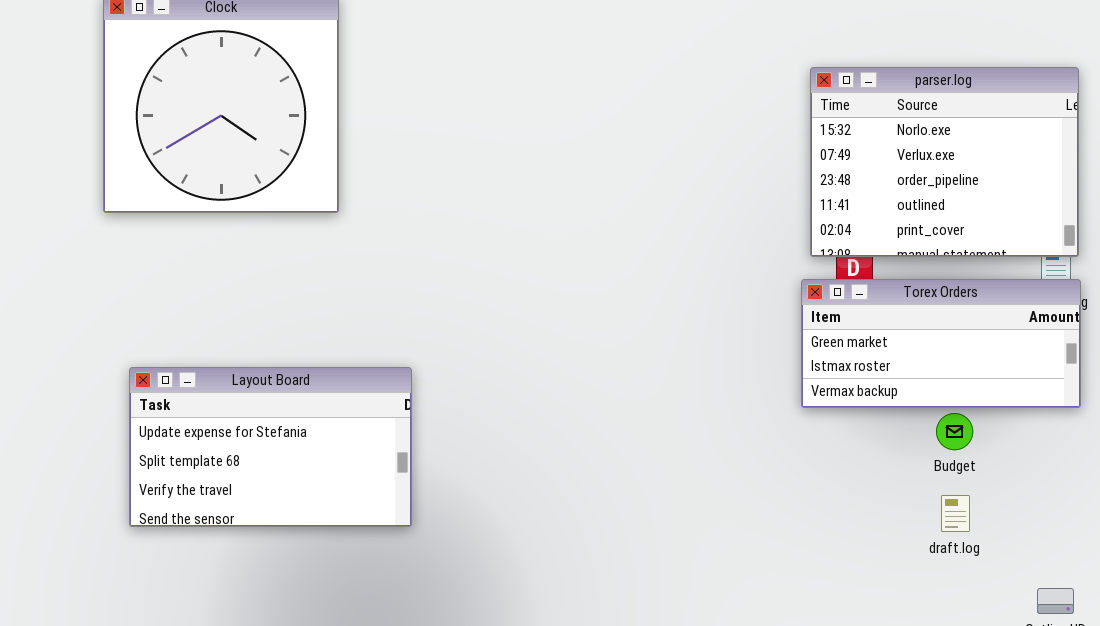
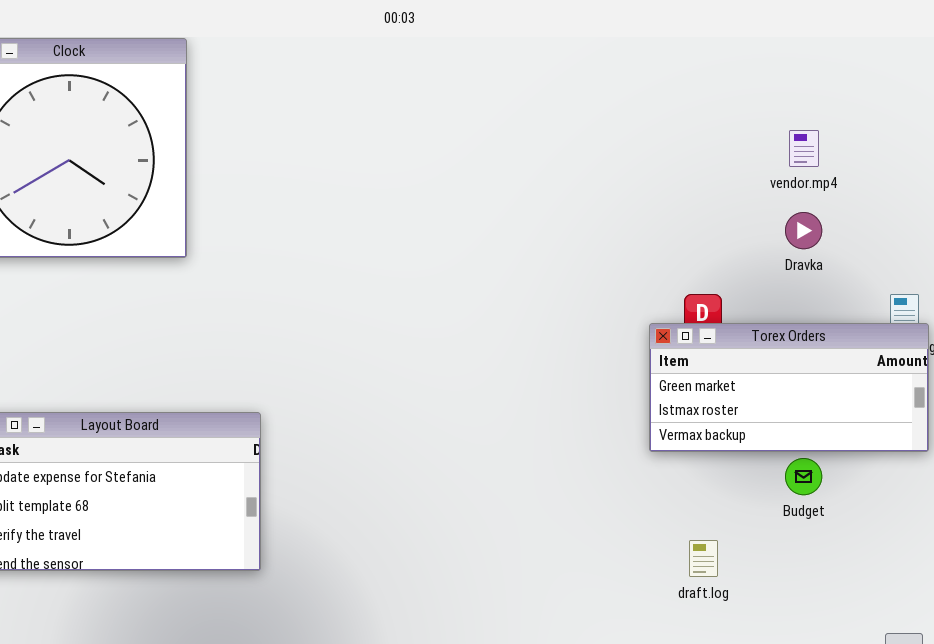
parser.log: [810,67,1079,257] -> none, closed
draft.log: [941,495,970,532] -> [689,540,718,577], moved

